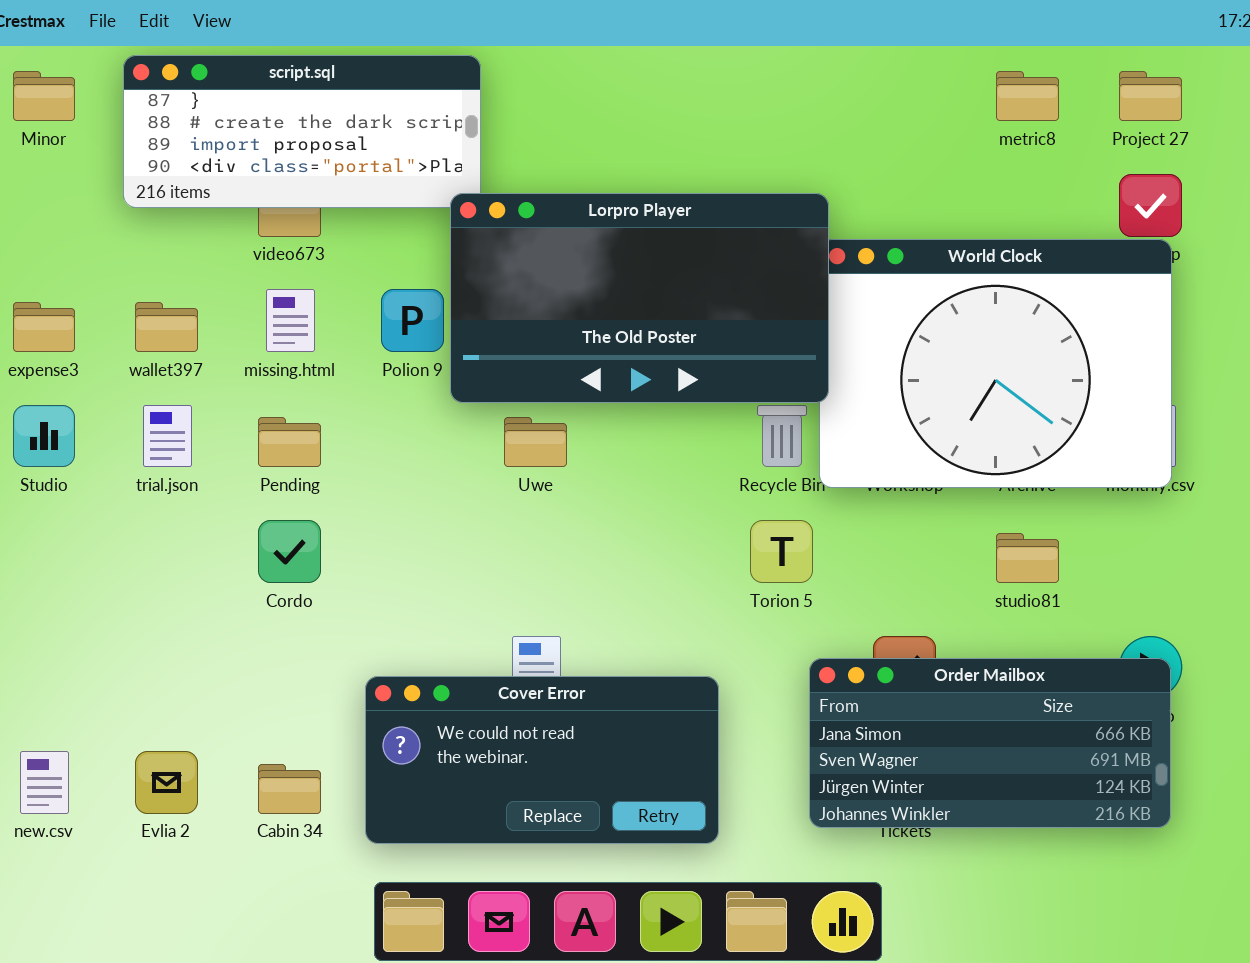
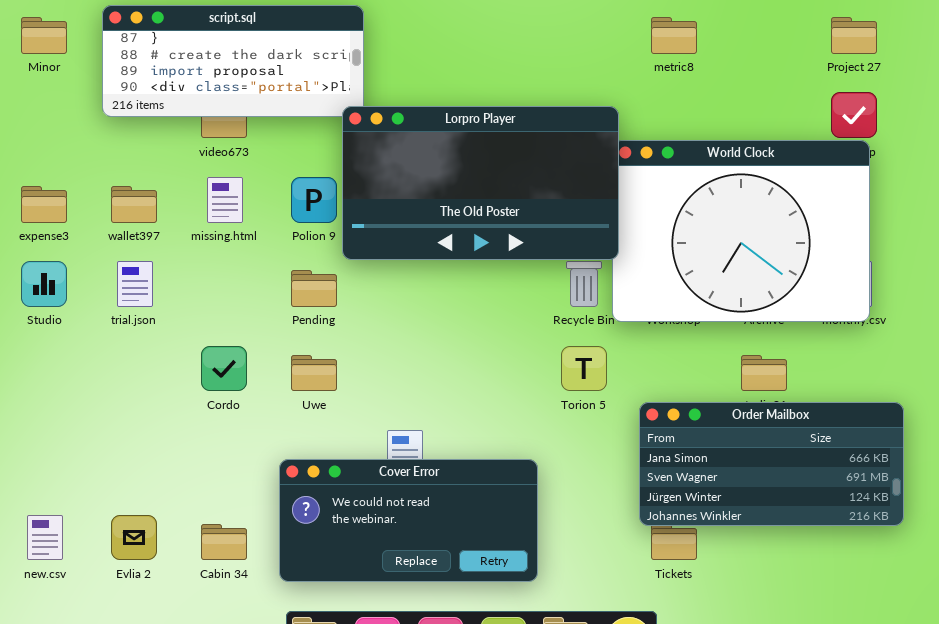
metric8: [996,71,1059,121] -> [651,17,697,54], moved
Pending: [258,417,321,467] -> [291,270,337,307], moved
Uwe: [504,417,567,467] -> [291,355,337,391], moved
Order Mailbox: [809,658,1171,828] -> [639,402,904,526], moved

